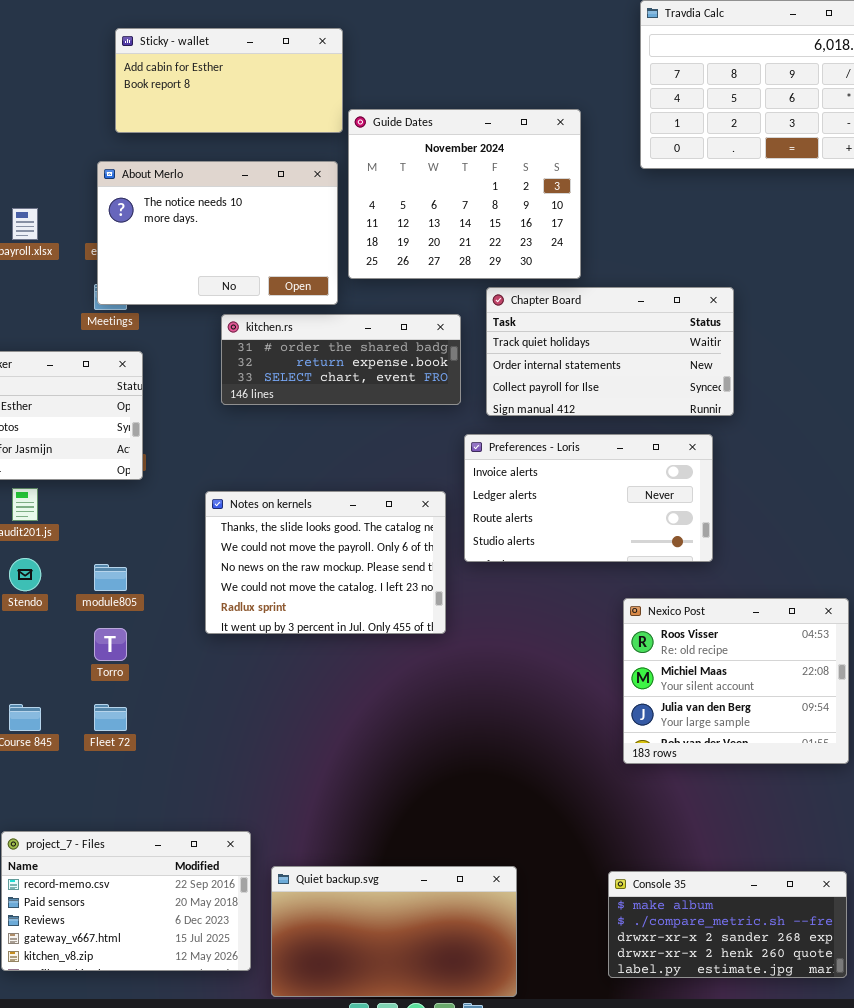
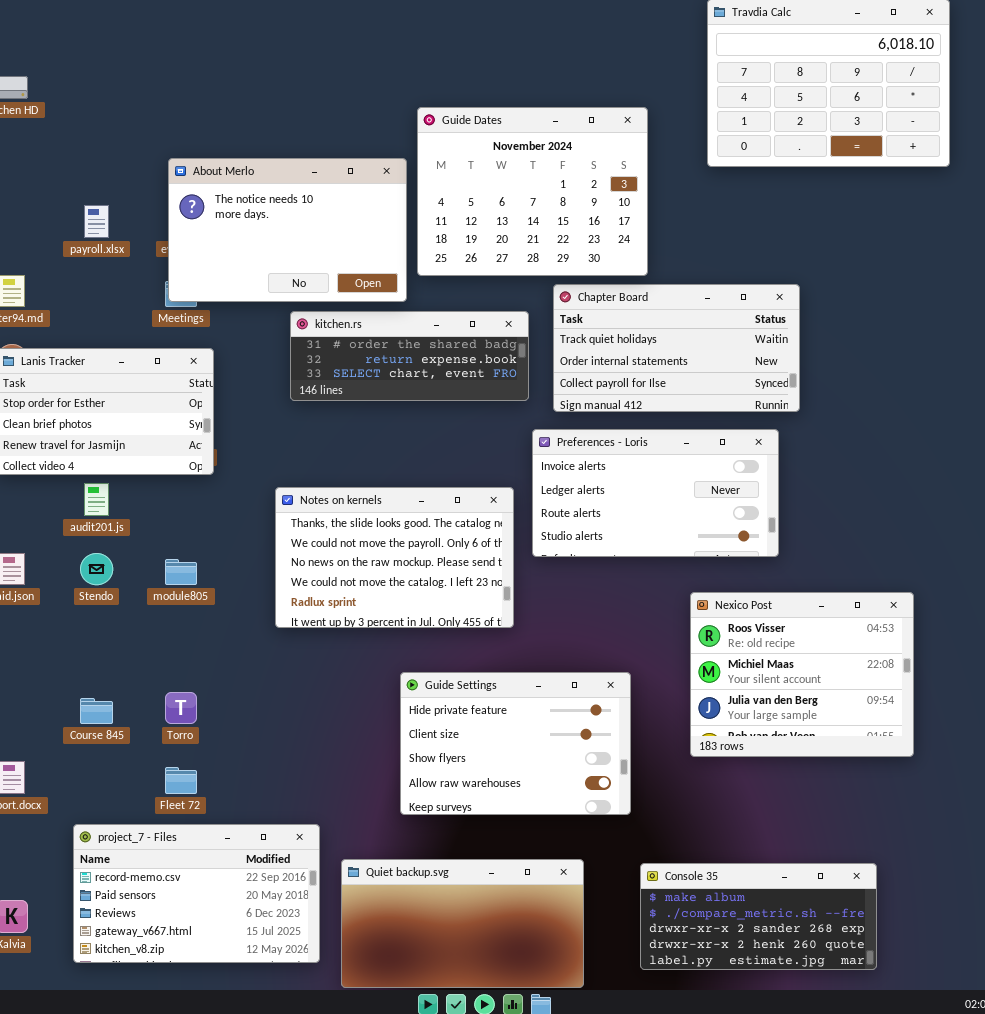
Sticky - wallet: [115,28,343,133] -> none, closed
Torro: [94,628,127,661] -> [165,692,197,724], moved
Guide Settings: none -> [400,672,631,815], opened
Fleet 72: [94,704,127,731] -> [165,767,197,794], moved
Console 35: [608,871,847,978] -> [640,863,877,970], moved

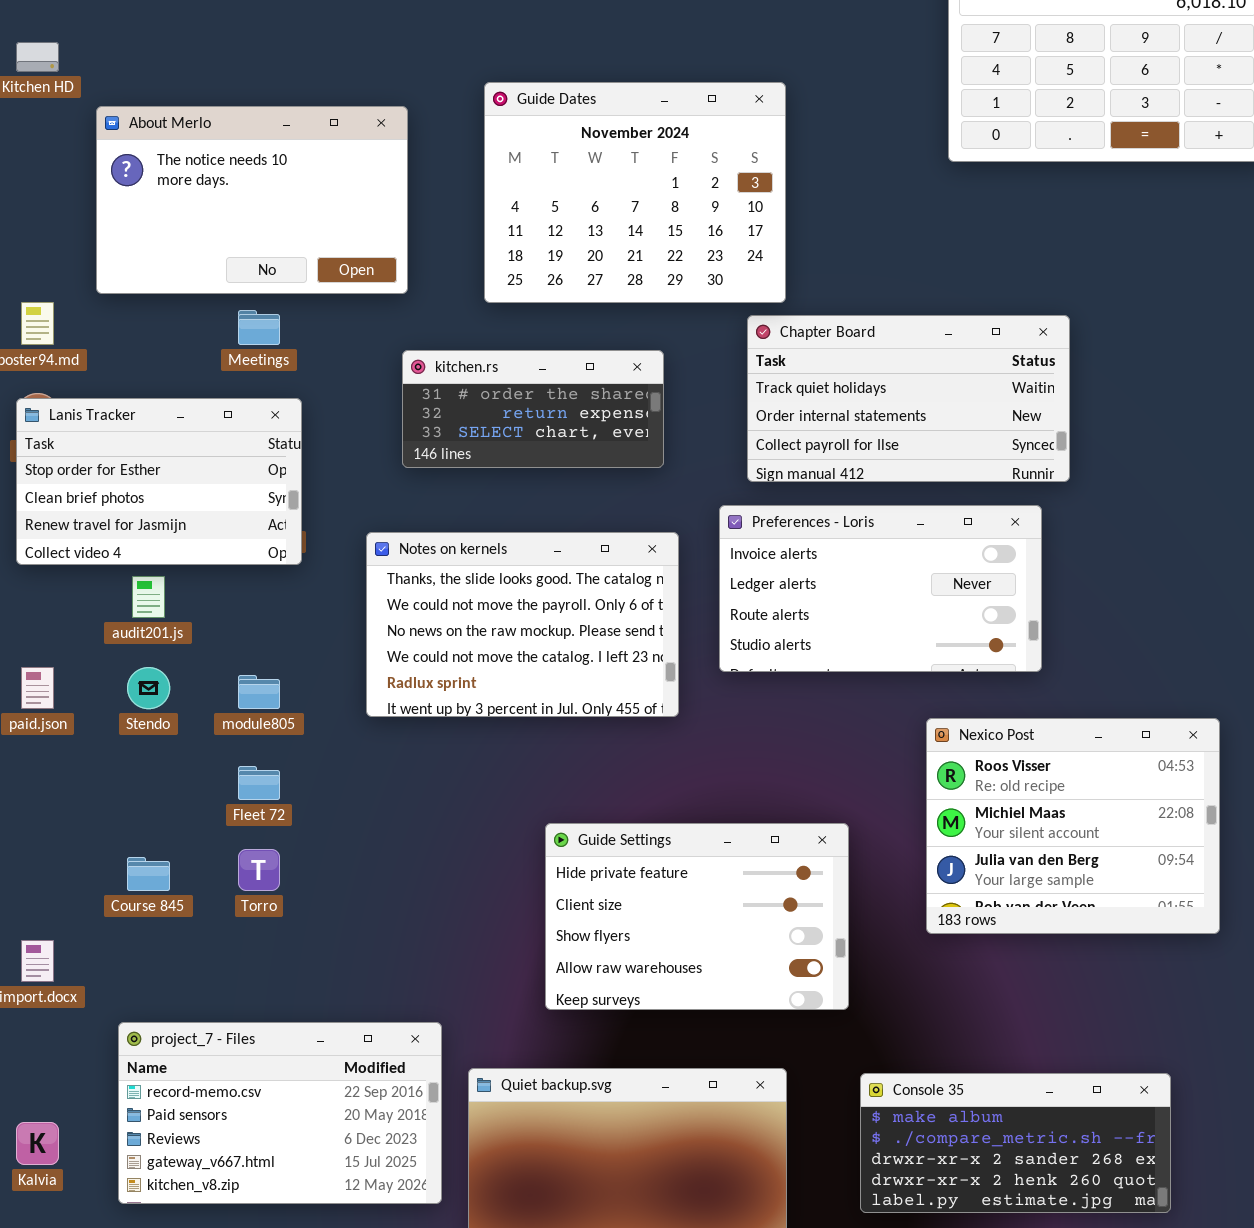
Guide Dates: [417,107,648,276] -> [484,82,786,303], moved
About Merlo: [168,158,407,302] -> [96,106,408,294], moved
kitchen.rs: [290,311,529,401] -> [402,350,664,468], resized
Notes on kernels: [275,487,514,628] -> [366,532,679,717], moved
Fleet 72: [165,767,197,794] -> [238,766,280,800], moved

